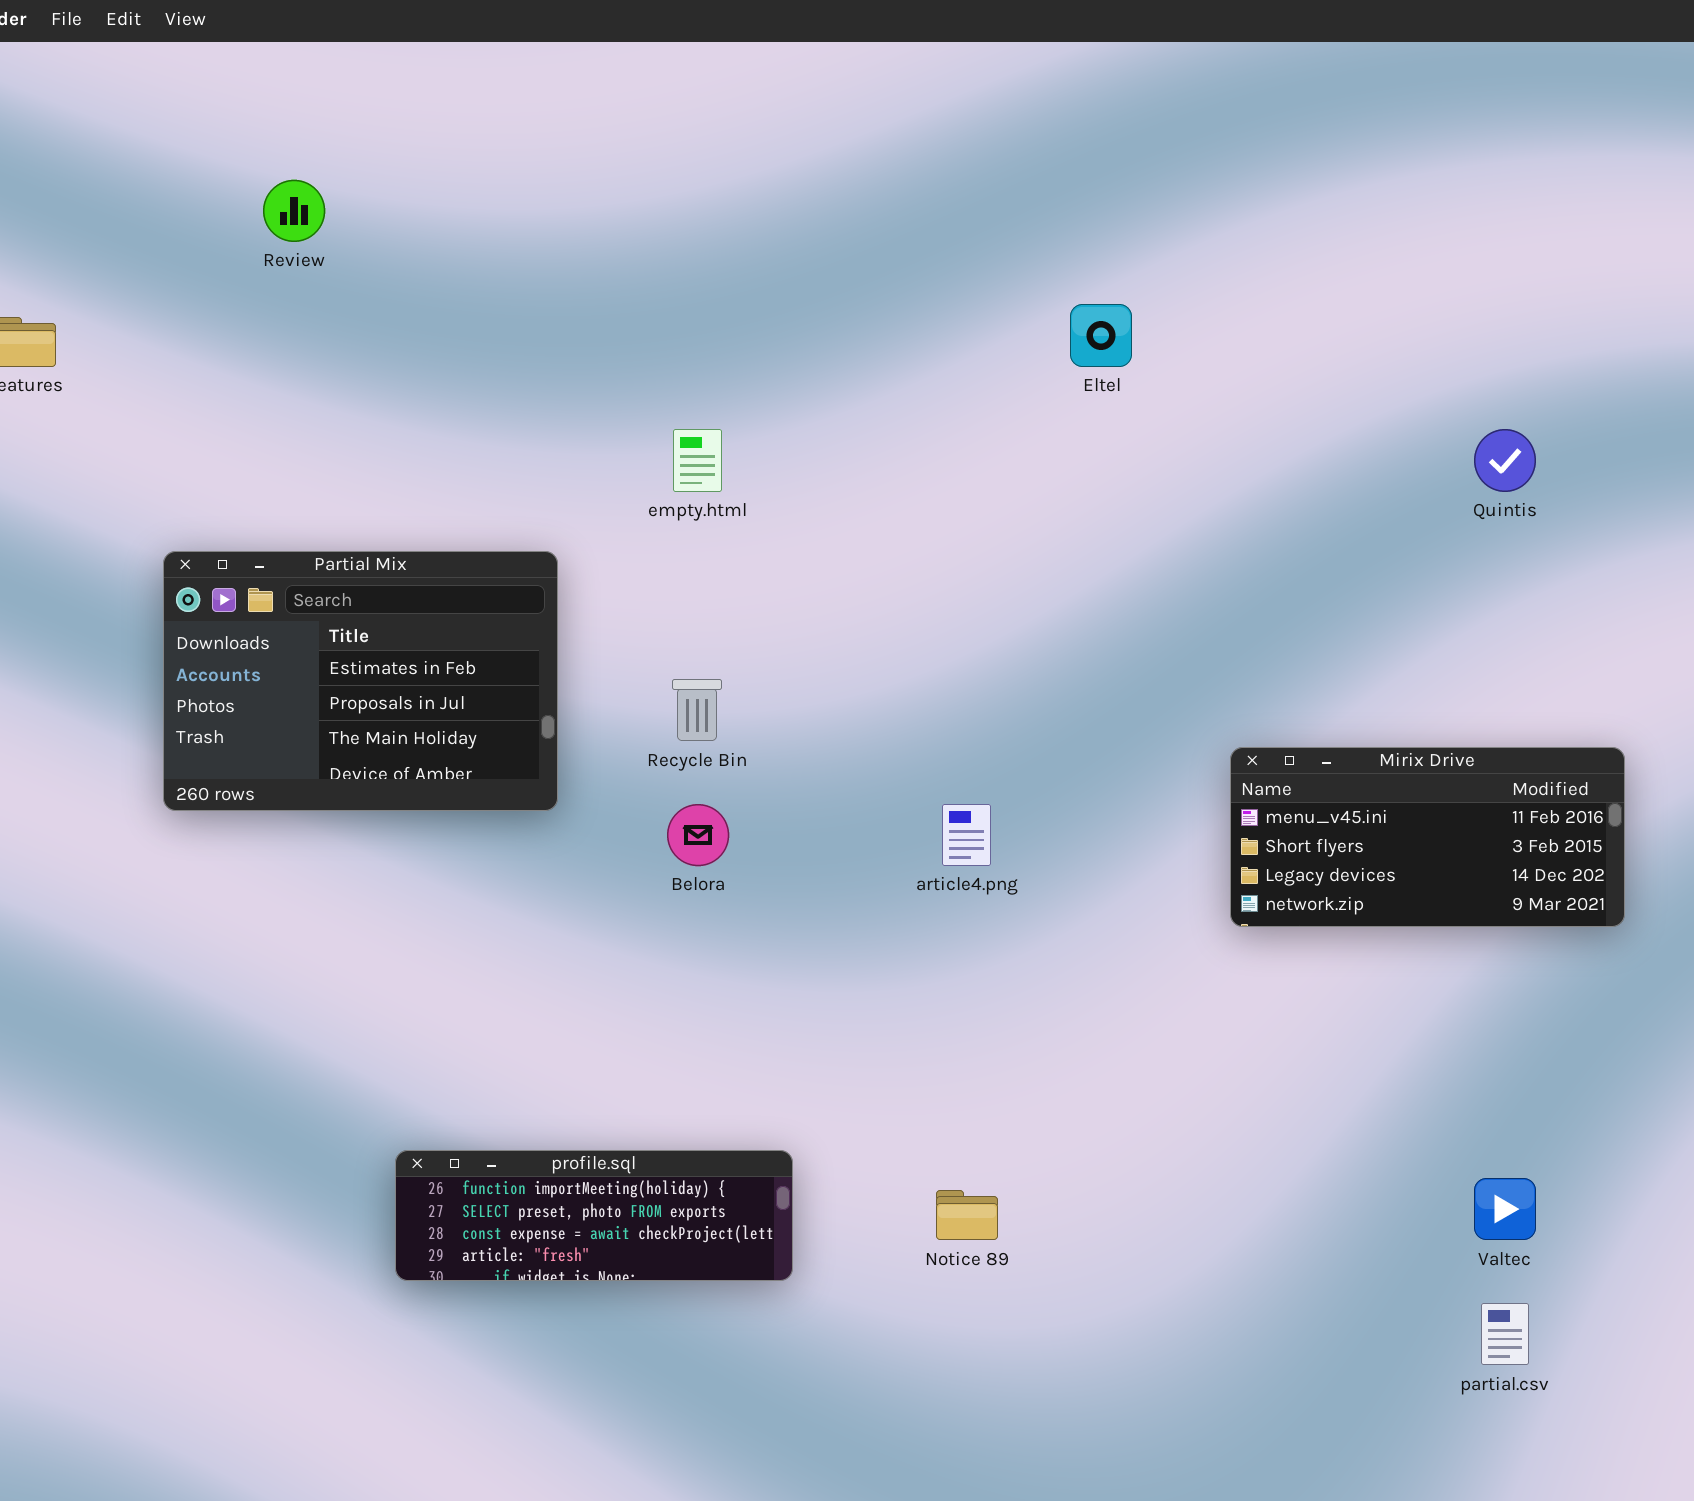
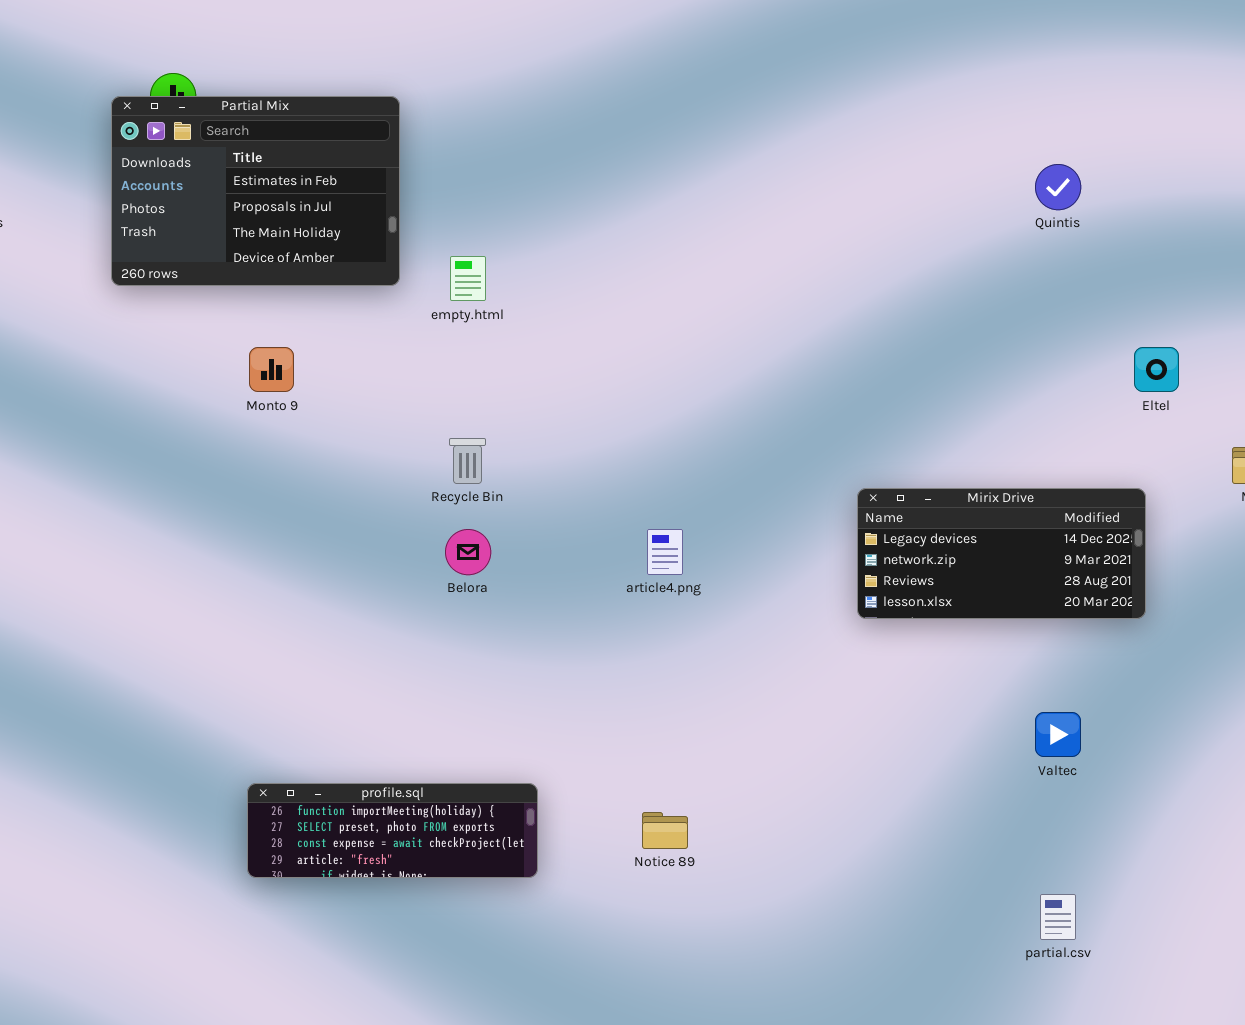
Eltel: [1070,304,1132,367] -> [1134,347,1179,392], moved
Quintis: [1474,429,1536,492] -> [1035,164,1081,210], moved
Partial Mix: [163,551,558,811] -> [111,96,400,286], moved
Mirix Drive: [1230,747,1625,927] -> [857,488,1146,619], scrolled down 2 rows
Valtec: [1474,1178,1536,1240] -> [1035,712,1081,757], moved

